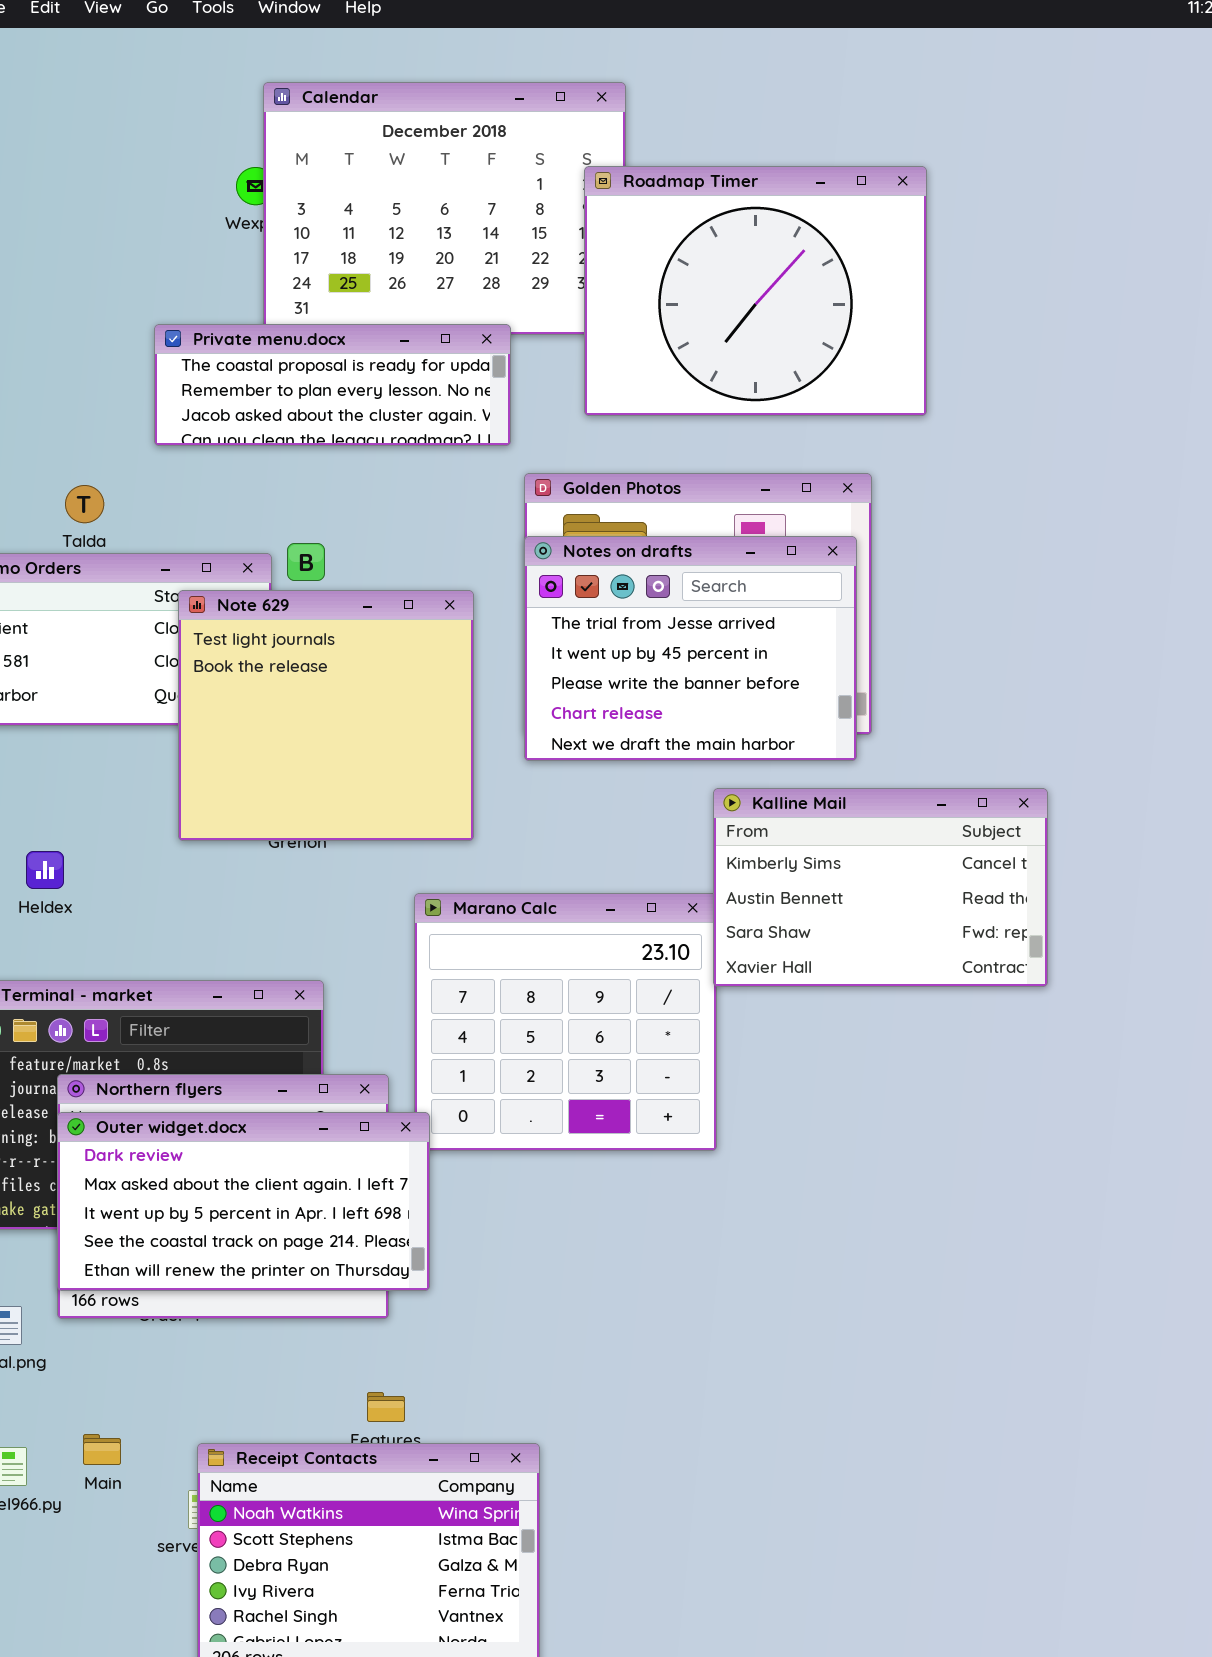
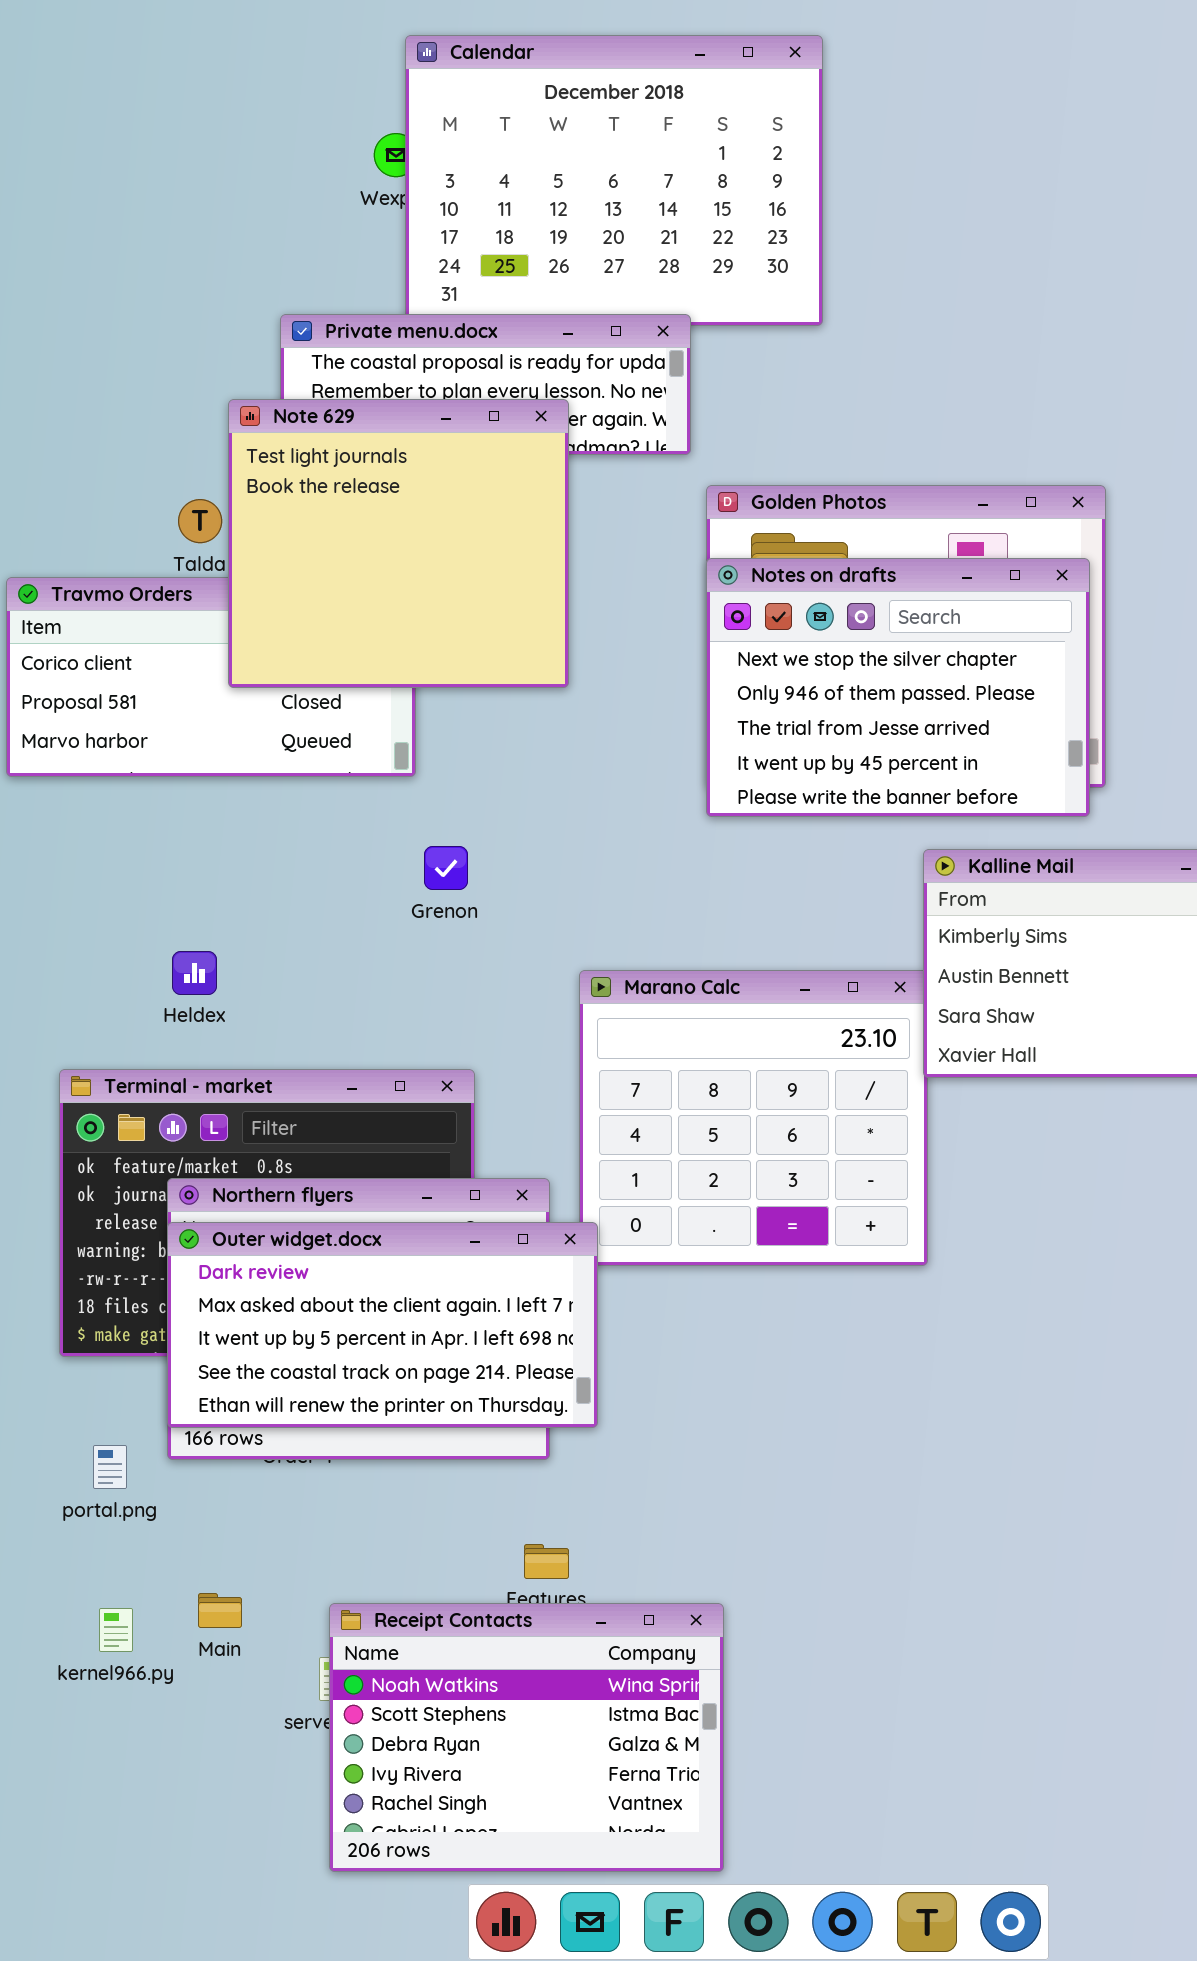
Roadmap Timer: [584,166,927,416] -> none, closed
Notes on drafts: [524,536,857,761] -> [706,558,1090,817], scrolled up 2 rows
Note 629: [178,590,474,841] -> [228,399,569,688], moved
Heldex: [26,851,64,889] -> [172,951,217,995], moved

